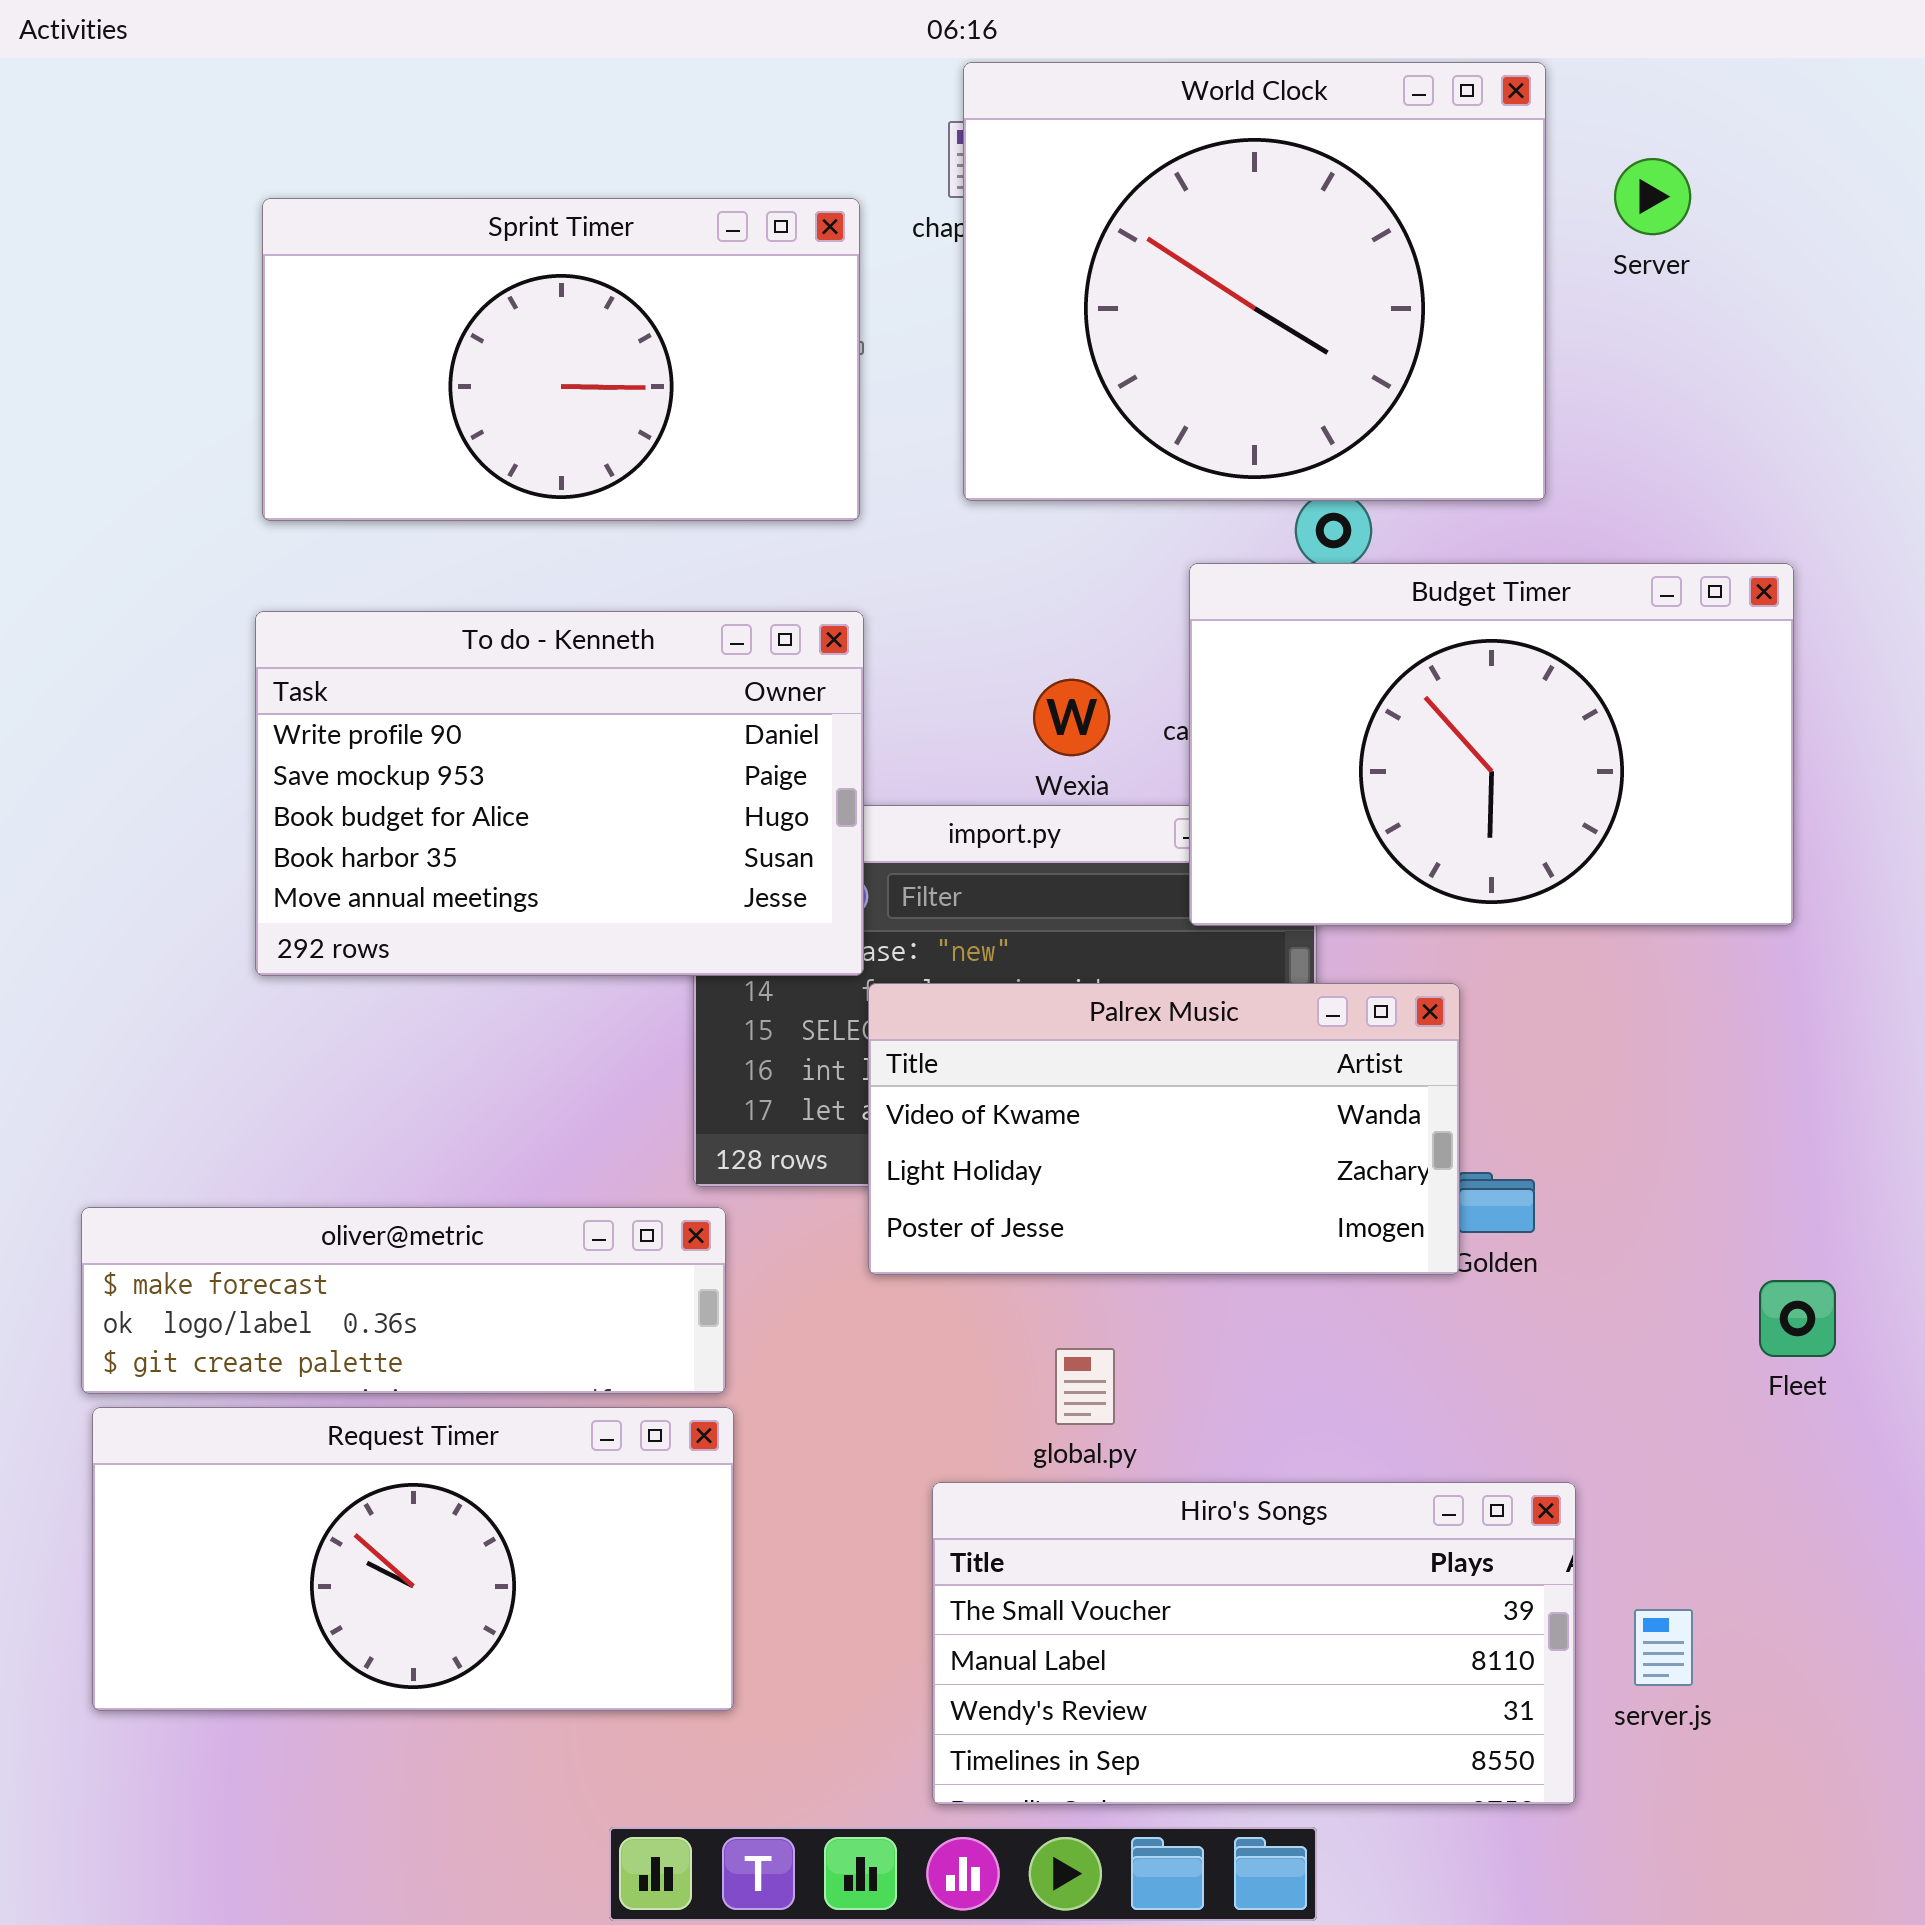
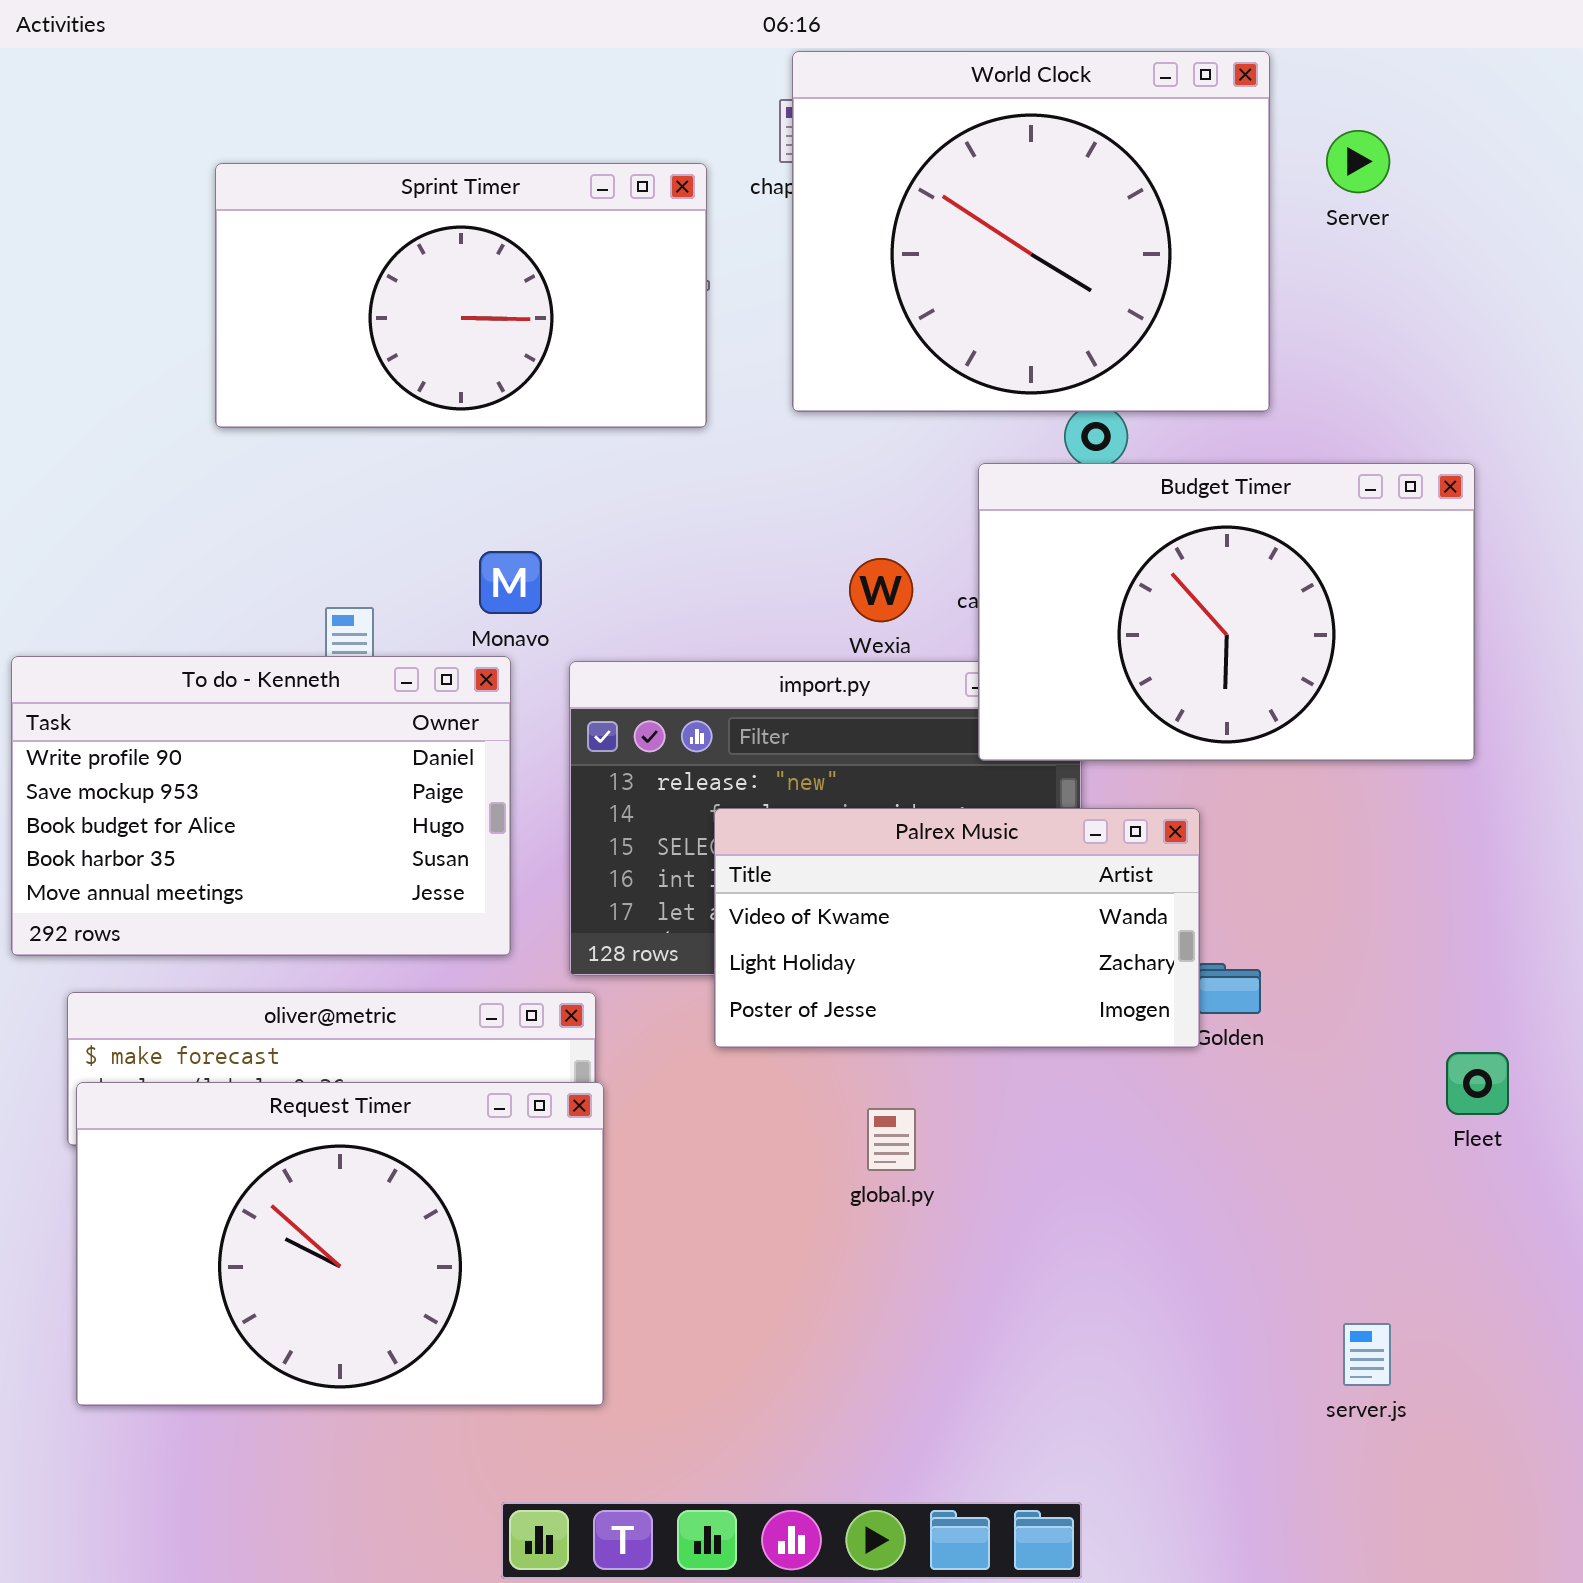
To do - Kenneth: [255,611,864,976] -> [11,656,511,956], moved
Request Timer: [92,1407,734,1711] -> [76,1082,604,1406], resized
Hiro's Songs: [932,1482,1576,1805] -> none, closed

